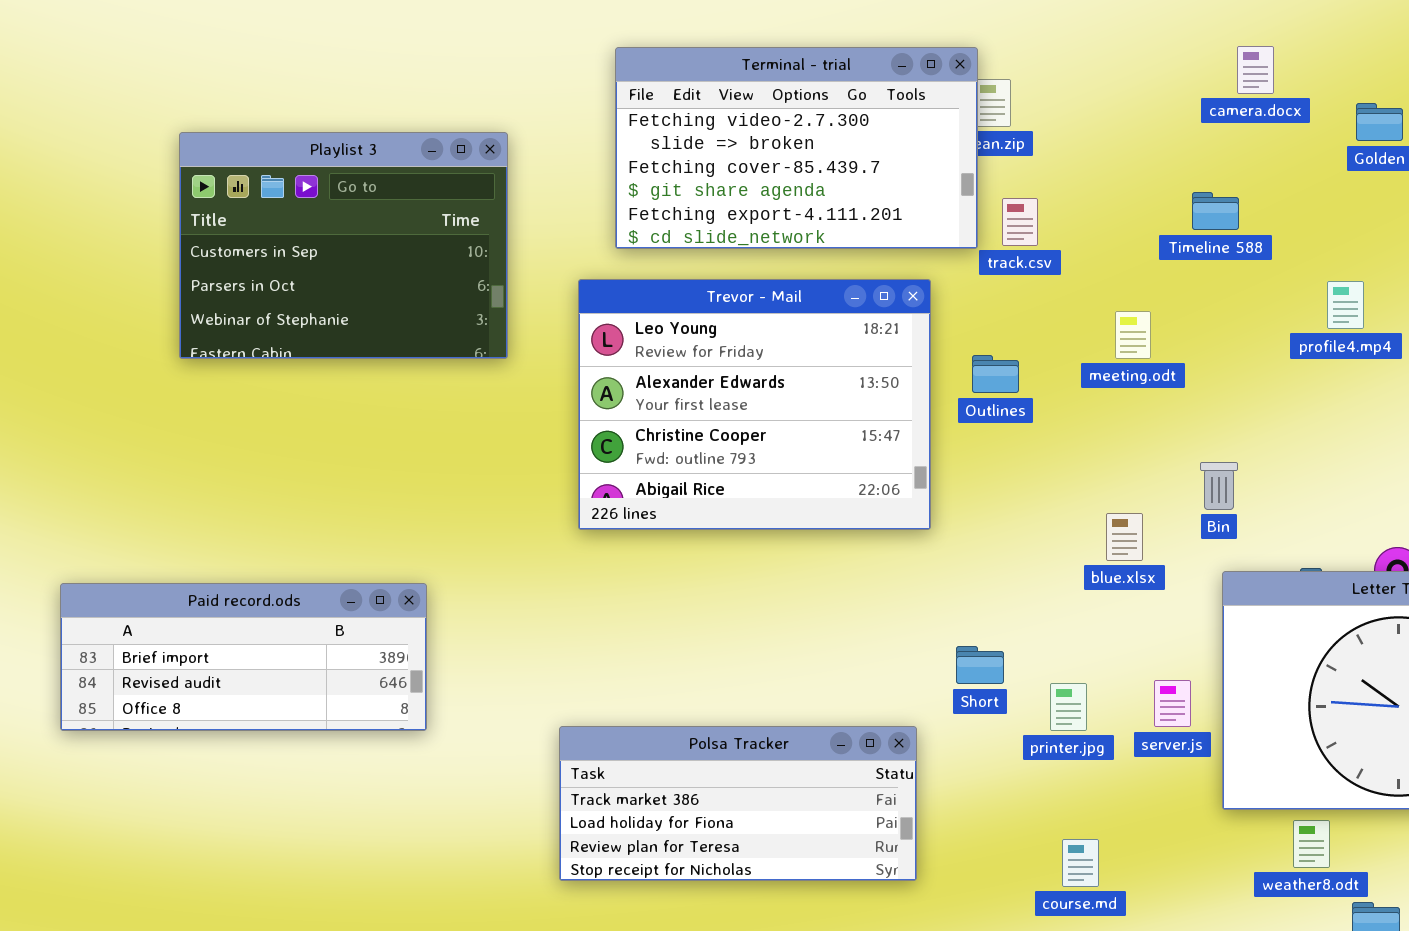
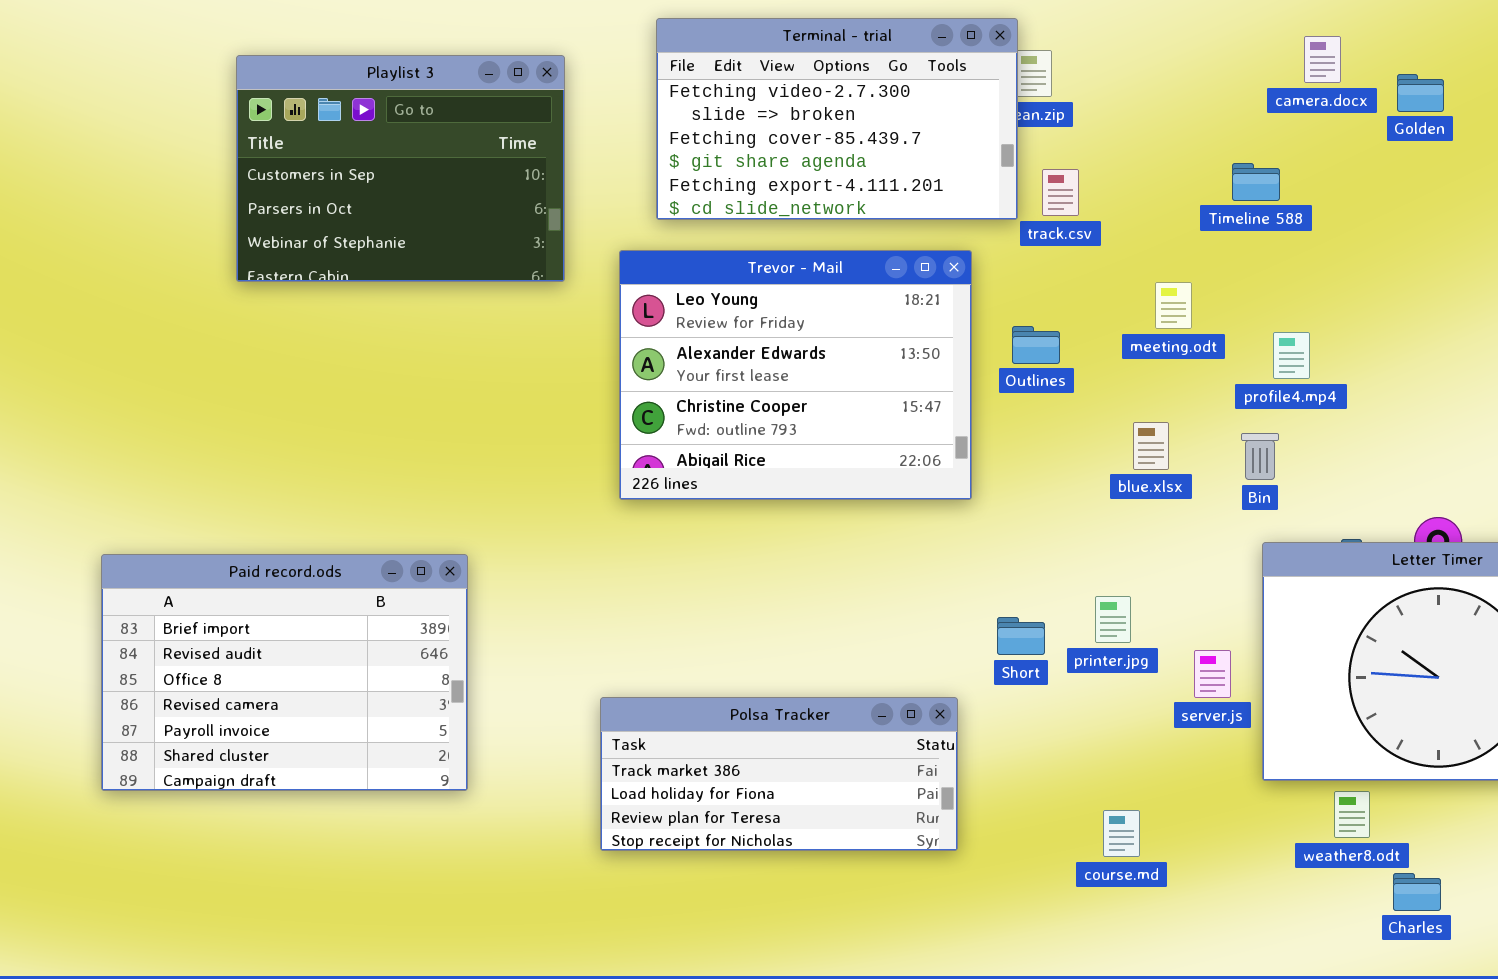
camera.docx: [1237,46,1274,94] -> [1304,36,1341,83], moved
Playlist 3: [179,132,508,359] -> [236,55,565,282], moved
profile4.mp4: [1327,281,1364,329] -> [1273,332,1310,379], moved
blue.xlsx: [1106,513,1143,561] -> [1133,422,1169,470], moved
Paid record.ods: [60,583,427,731] -> [101,554,468,791], resized
printer.jpg: [1050,683,1087,731] -> [1095,596,1131,643], moved

